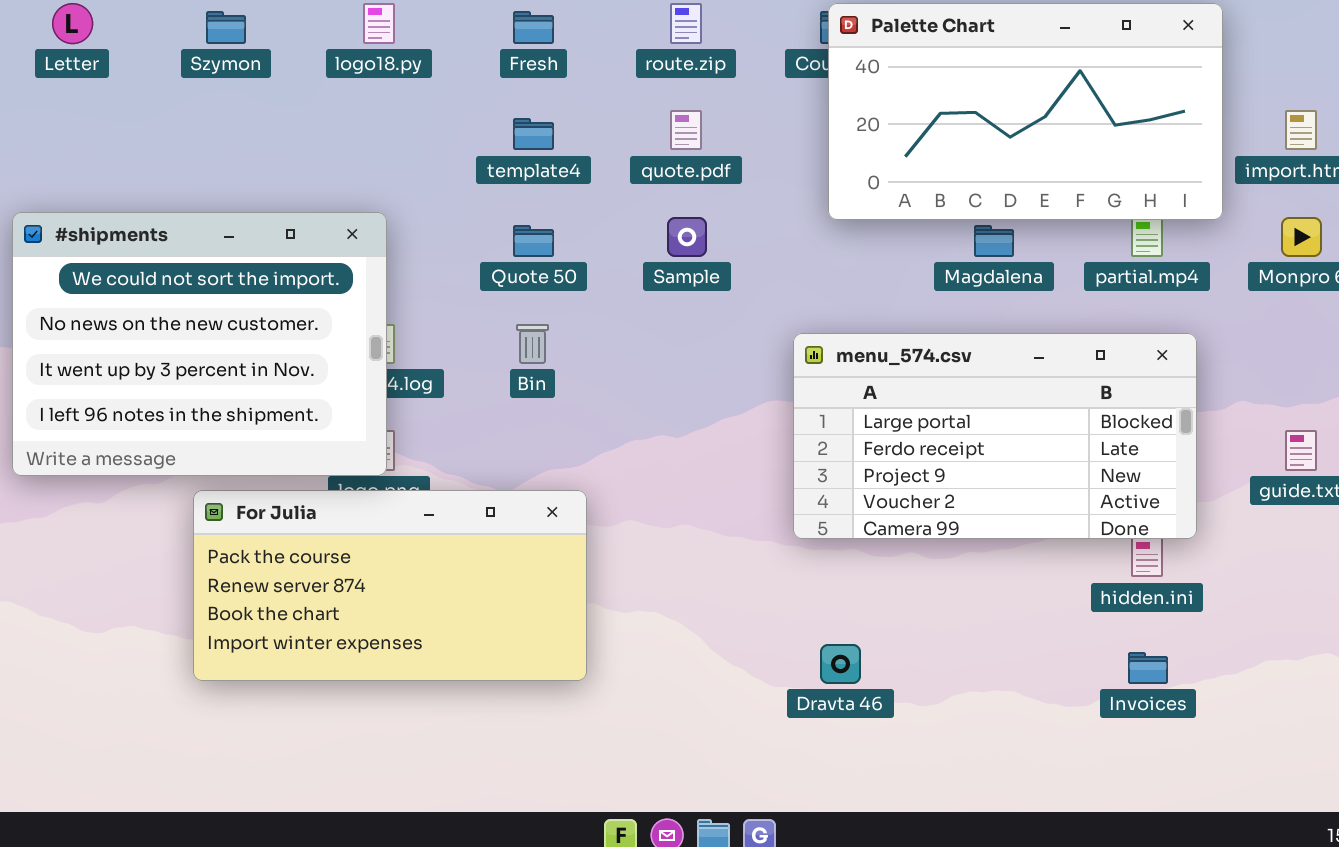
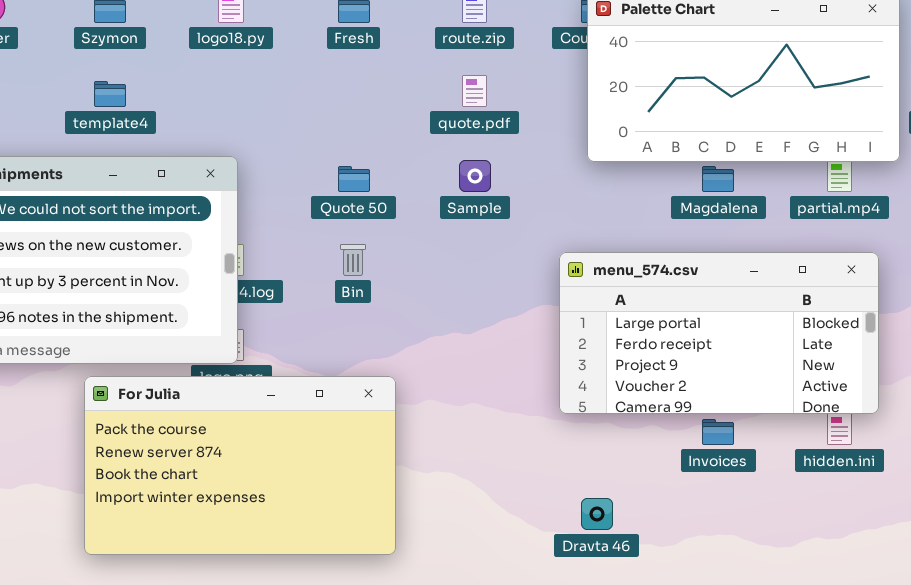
template4: [513,118,554,150] -> [94,81,126,107], moved
For Julia: [193,490,587,681] -> [84,376,396,555], resized
Invoices: [1128,652,1168,684] -> [702,419,734,445], moved

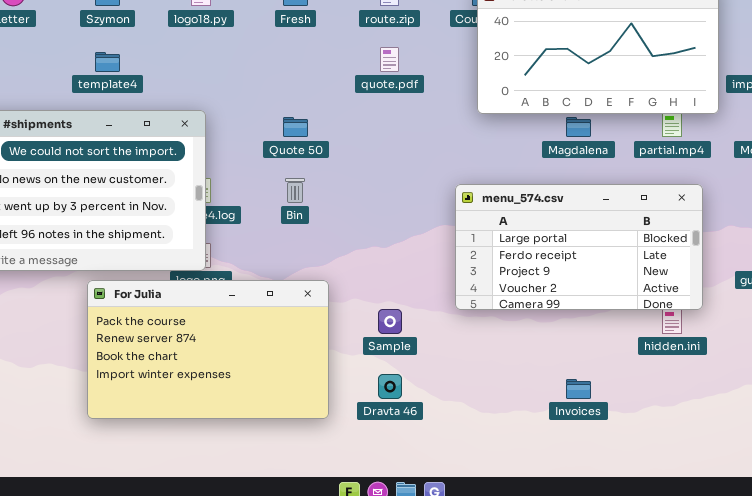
Sample: [459,160,491,192] -> [378,309,402,334], moved
Invoices: [702,419,734,445] -> [566,379,591,399], moved
Dravta 46: [581,498,613,530] -> [378,374,402,399], moved

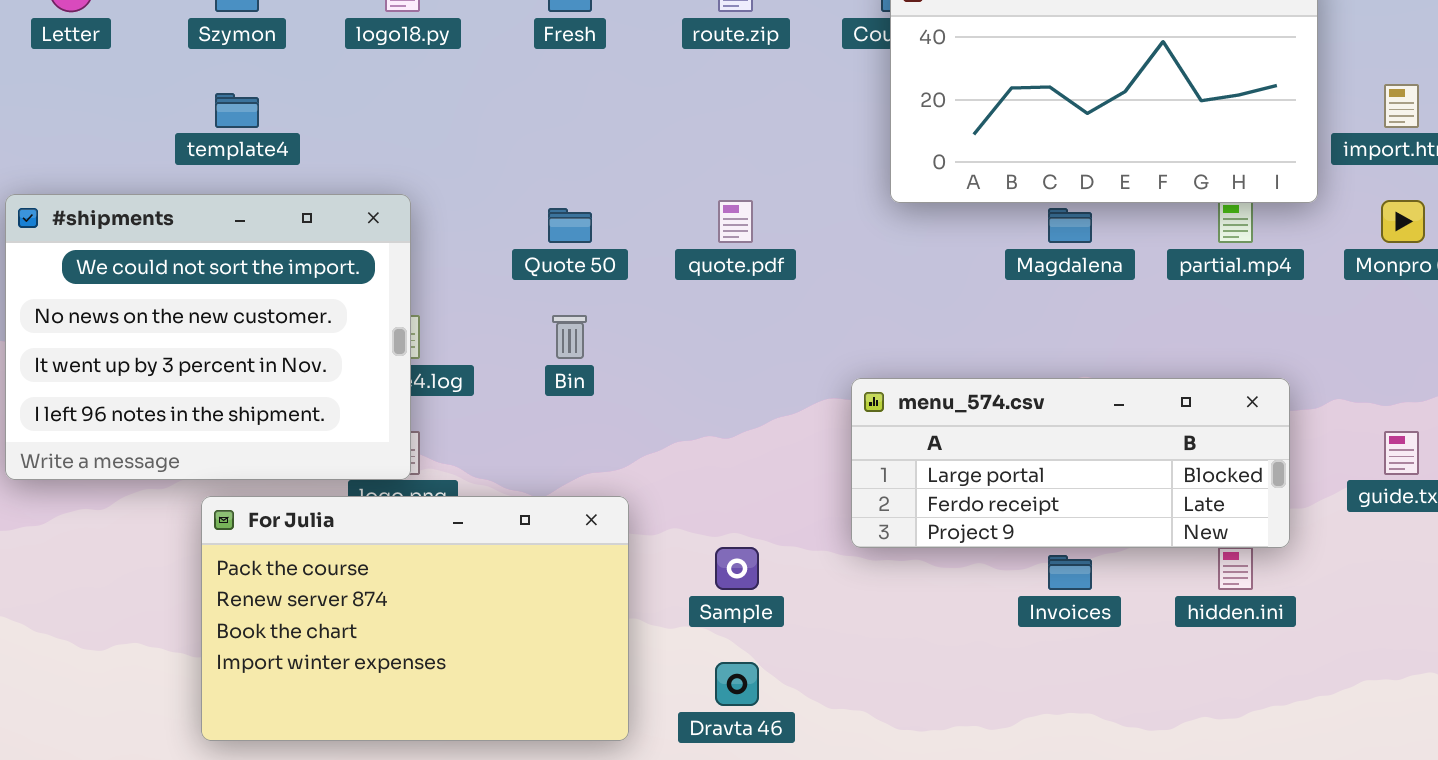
quote.pdf: [380,47,399,72] -> [718,200,753,243], moved
menu_574.csv: [455,184,703,310] -> [851,378,1290,548], resized
Invoices: [566,379,591,399] -> [1048,555,1092,590], moved

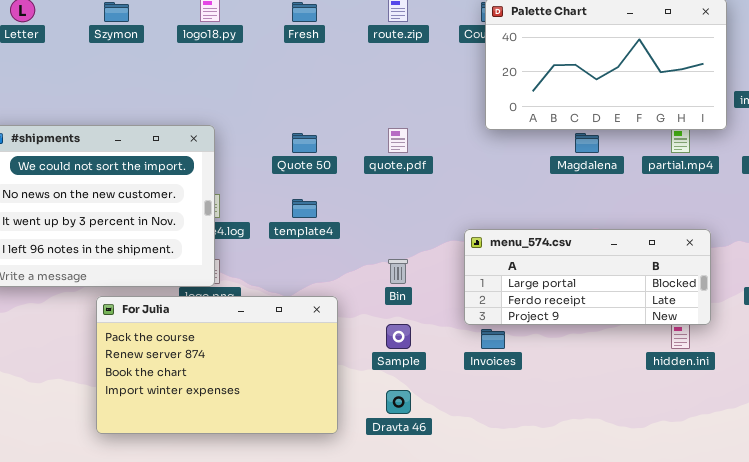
template4: [215,93,259,128] -> [292,199,317,218], moved
Bin: [552,315,587,359] -> [388,259,408,284], moved
Invoices: [1048,555,1092,590] -> [481,329,505,349], moved

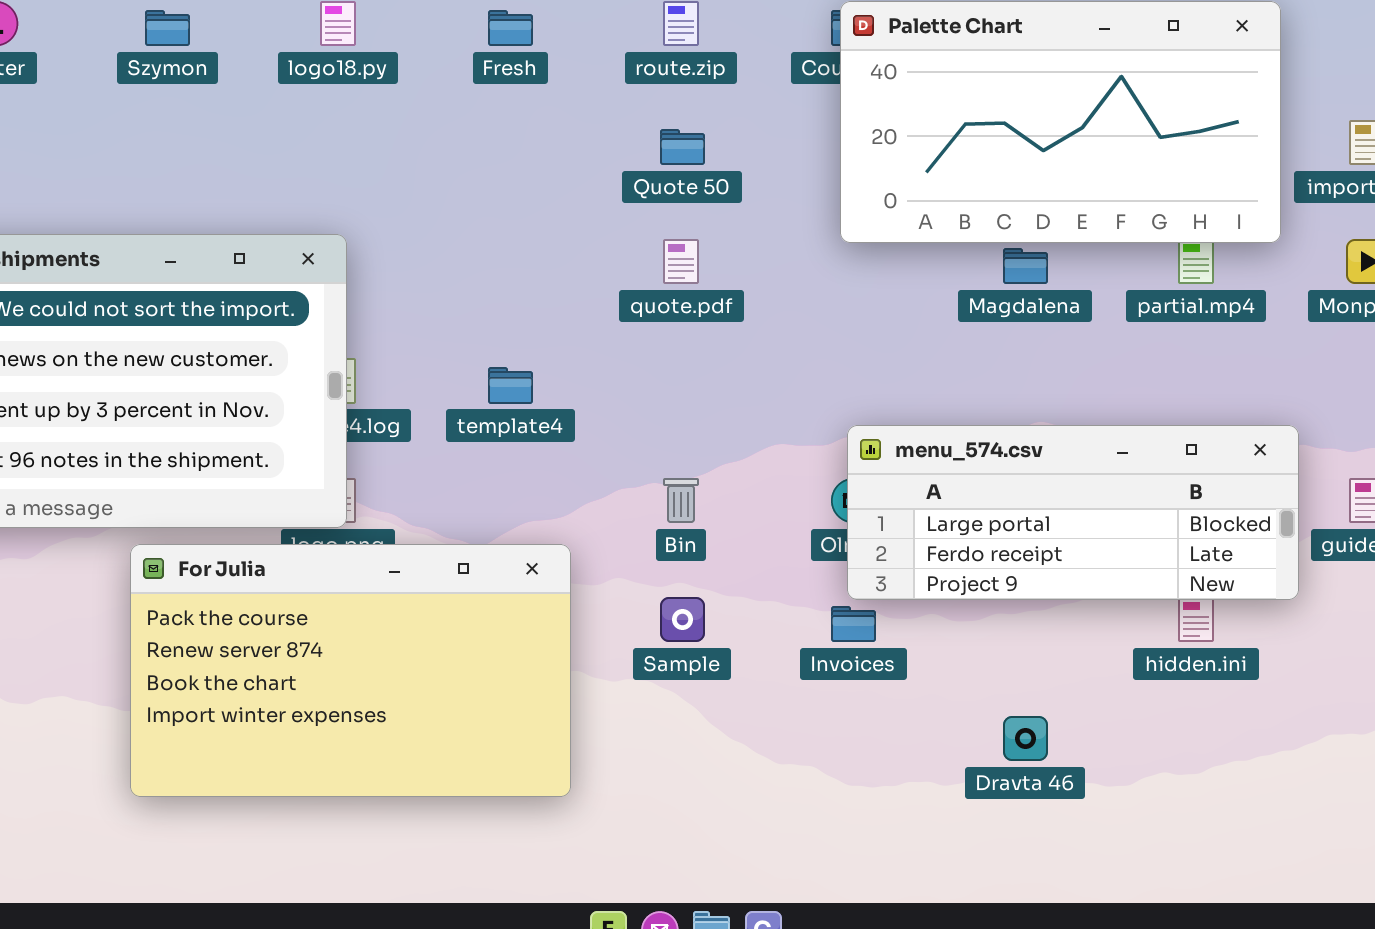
Quote 50: [292,133,317,153] -> [660,129,705,165], moved
menu_574.csv: [464,229,711,325] -> [847,425,1299,600], moved
Dravta 46: [386,390,411,414] -> [1003,716,1048,761], moved

